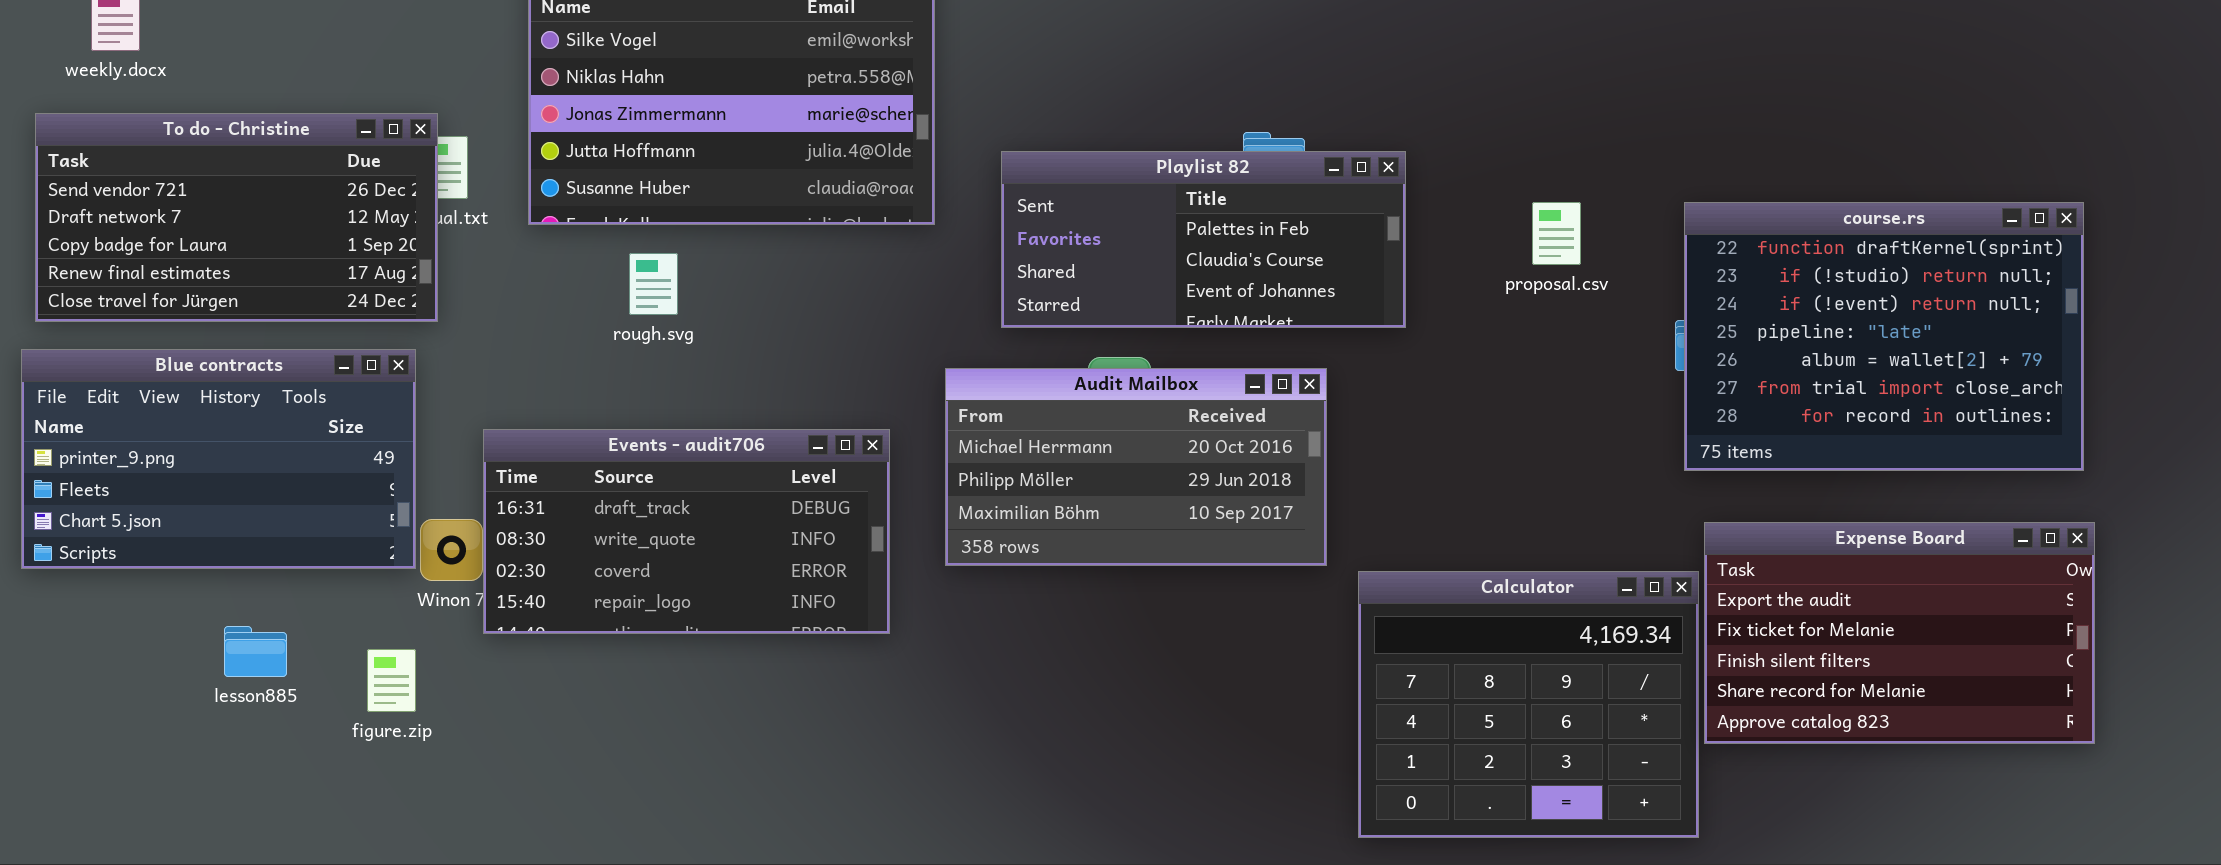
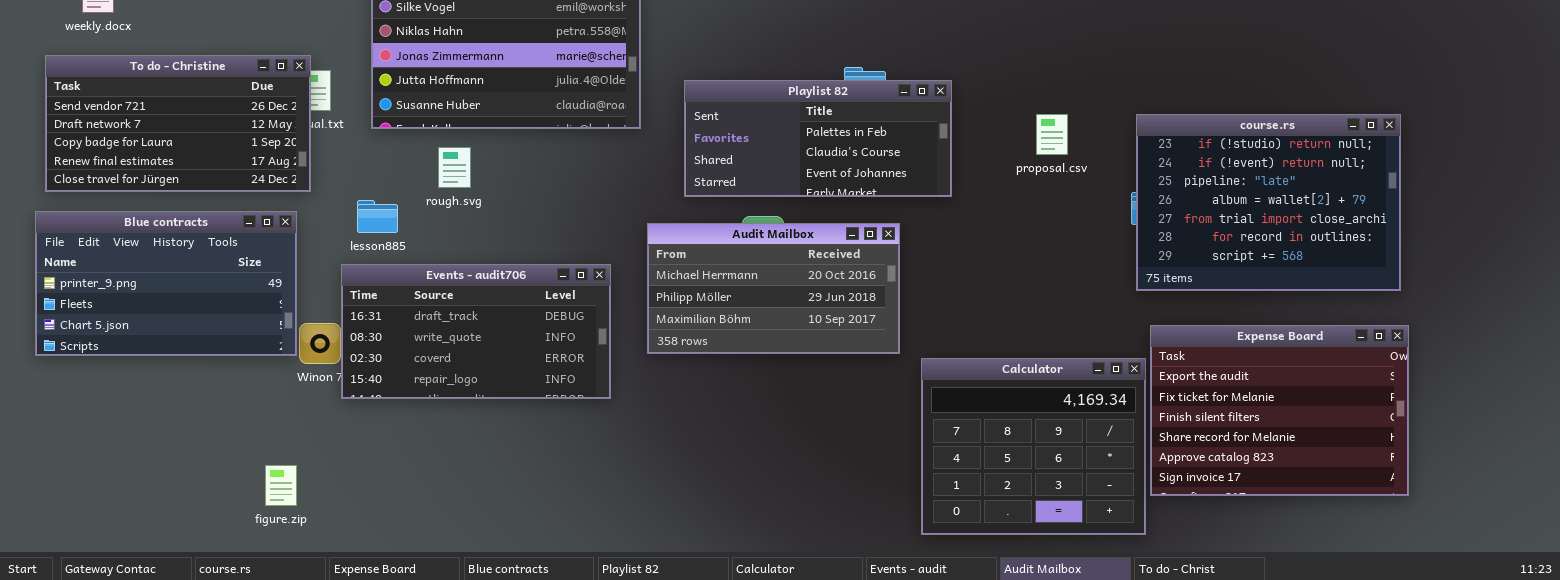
course.rs: [1684,202,2084,471] -> [1136,114,1401,291], scrolled down 1 row
Expense Board: [1704,522,2095,744] -> [1150,325,1409,496], resized
lesson885: [224,626,287,677] -> [357,200,398,233], moved
figure.zip: [367,649,416,712] -> [265,465,297,506], moved

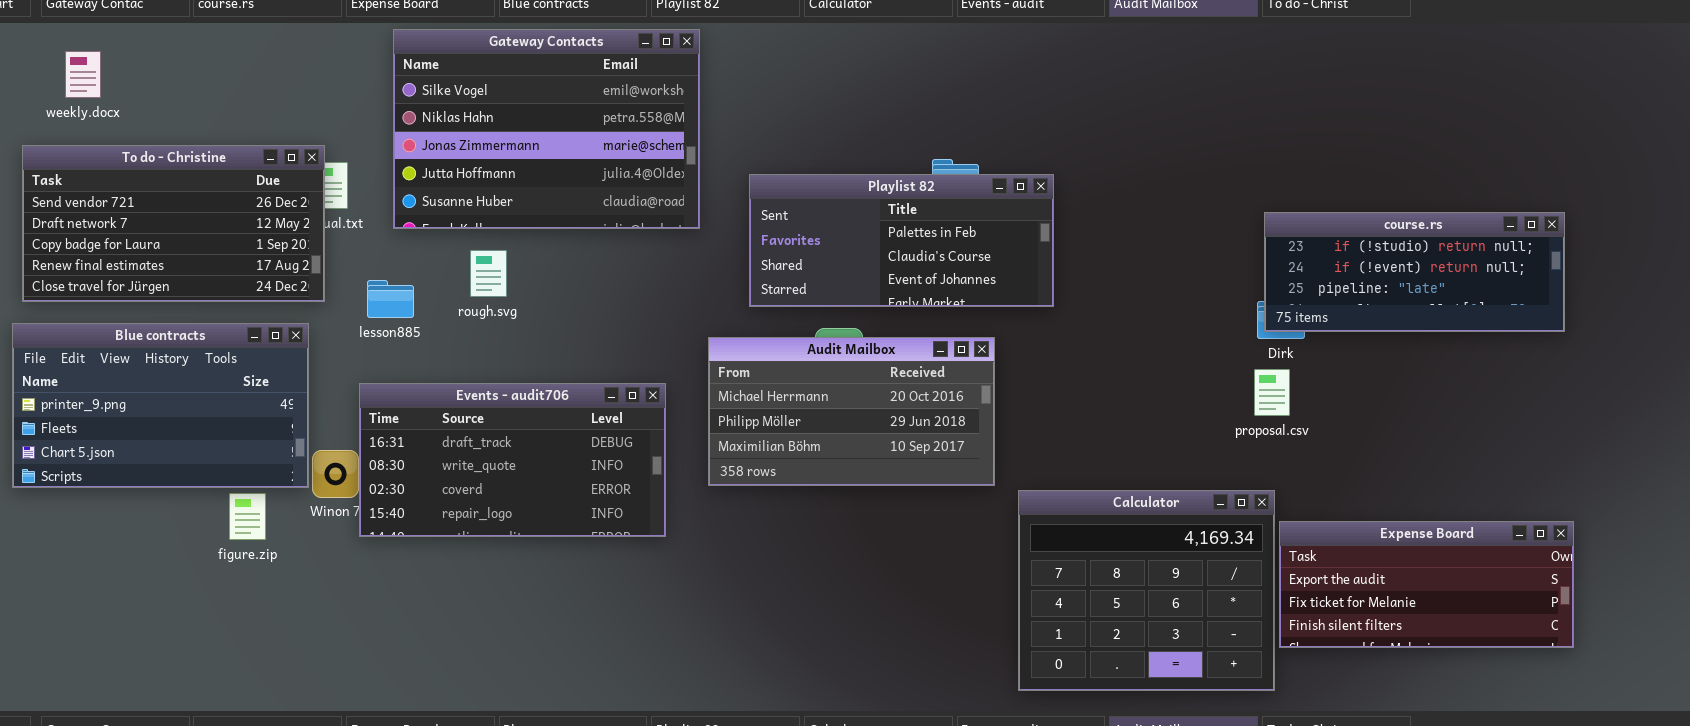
proposal.csv: [1036,114,1068,155] -> [1254,369,1290,416], moved
course.rs: [1136,114,1401,291] -> [1264,212,1565,332], resized
lesson885: [357,200,398,233] -> [367,280,414,318], moved
Expense Board: [1150,325,1409,496] -> [1279,521,1574,648], resized
figure.zip: [265,465,297,506] -> [229,493,266,540], moved

